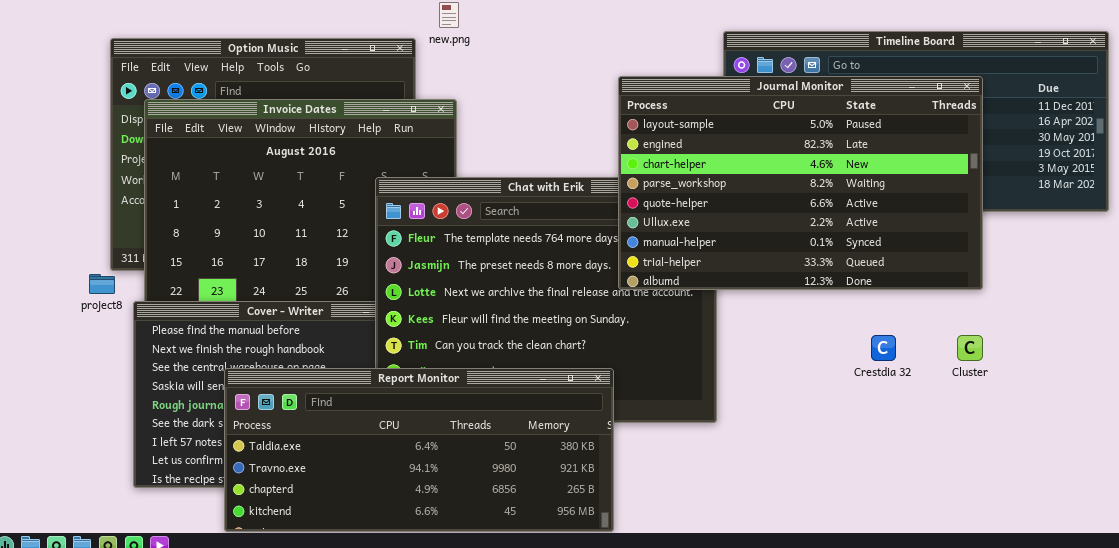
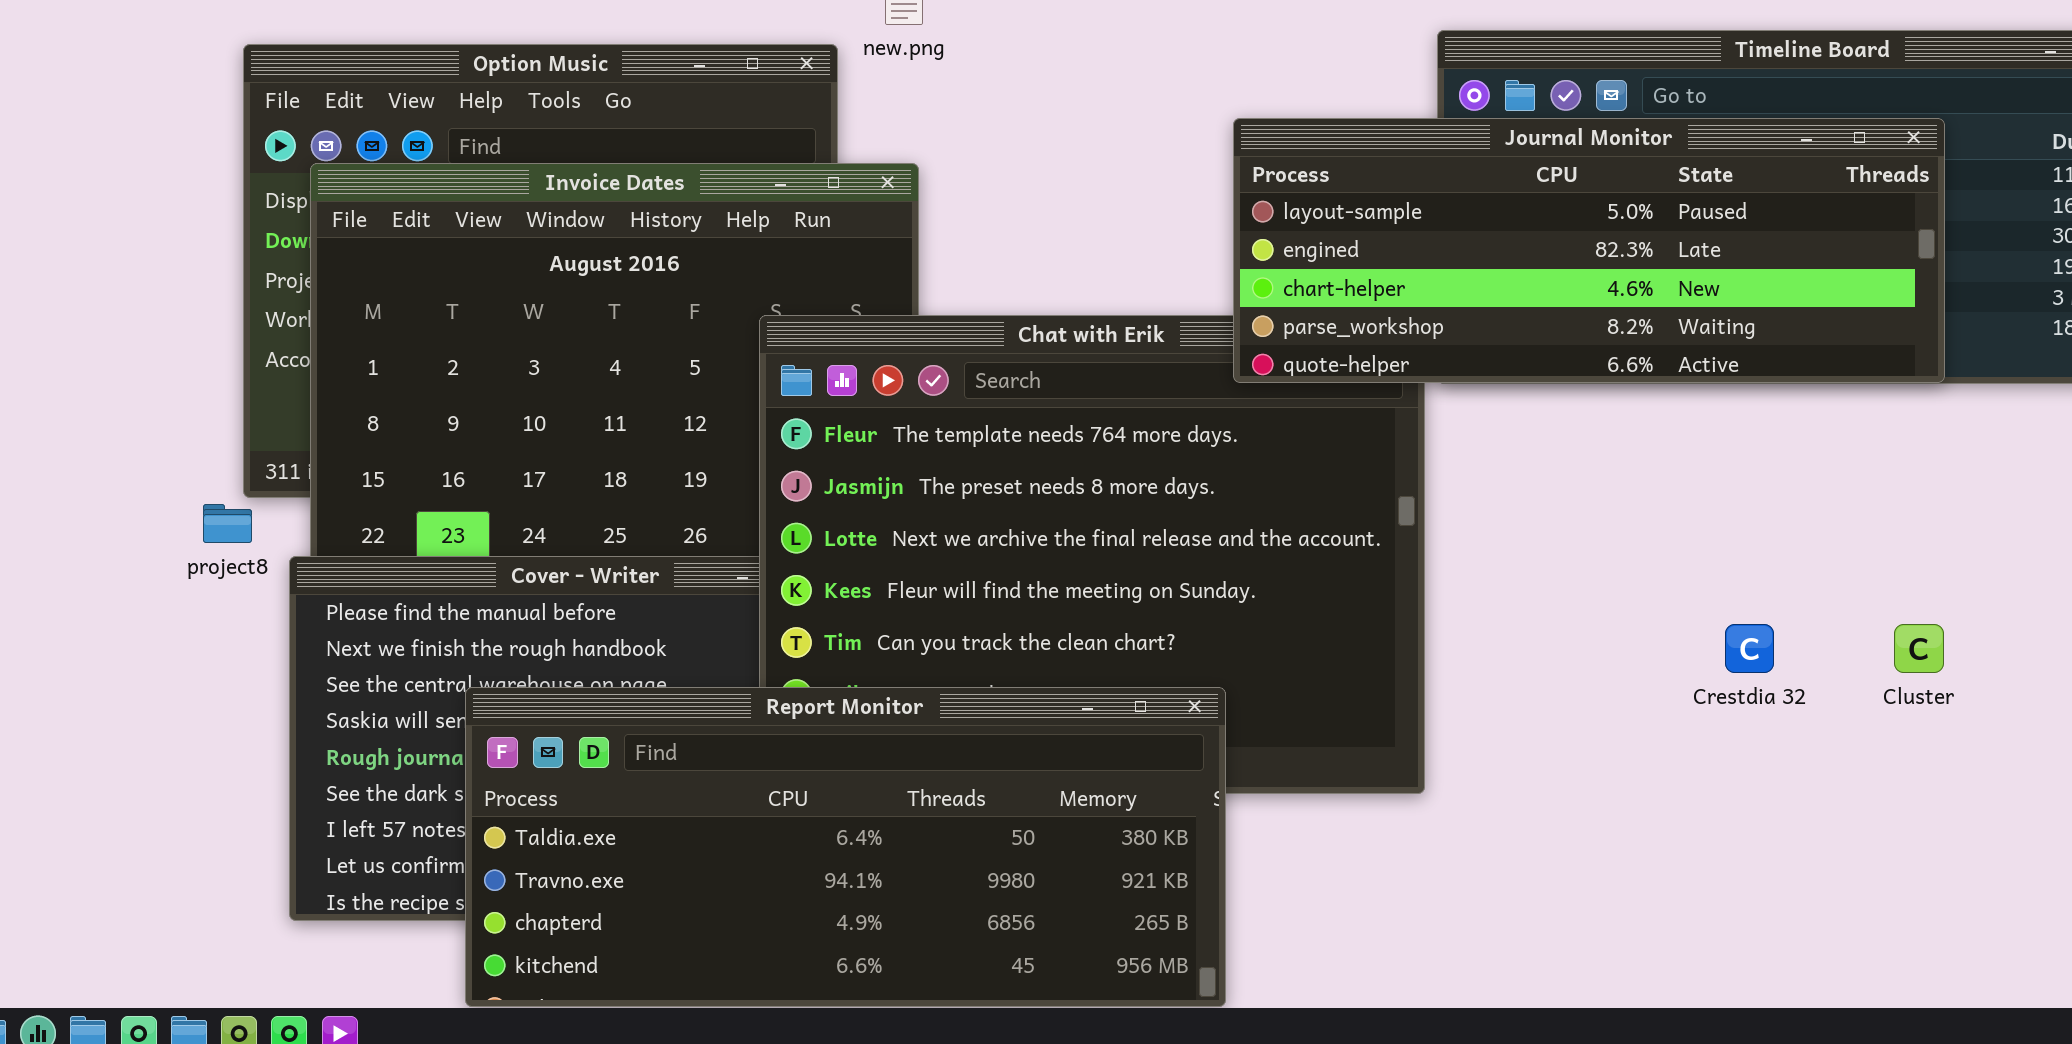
Journal Monitor: [618,76,983,290] -> [1233,118,1945,383], resized

